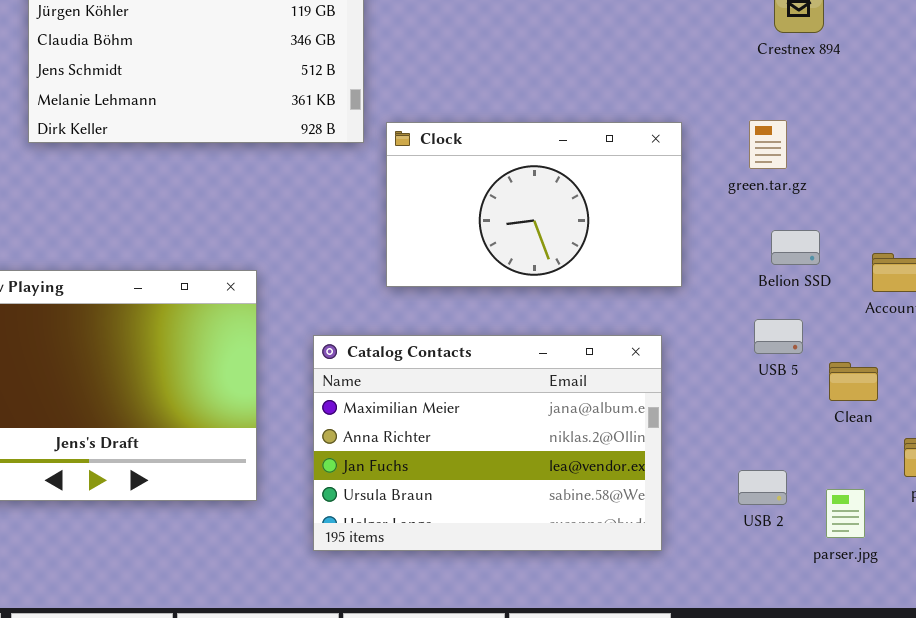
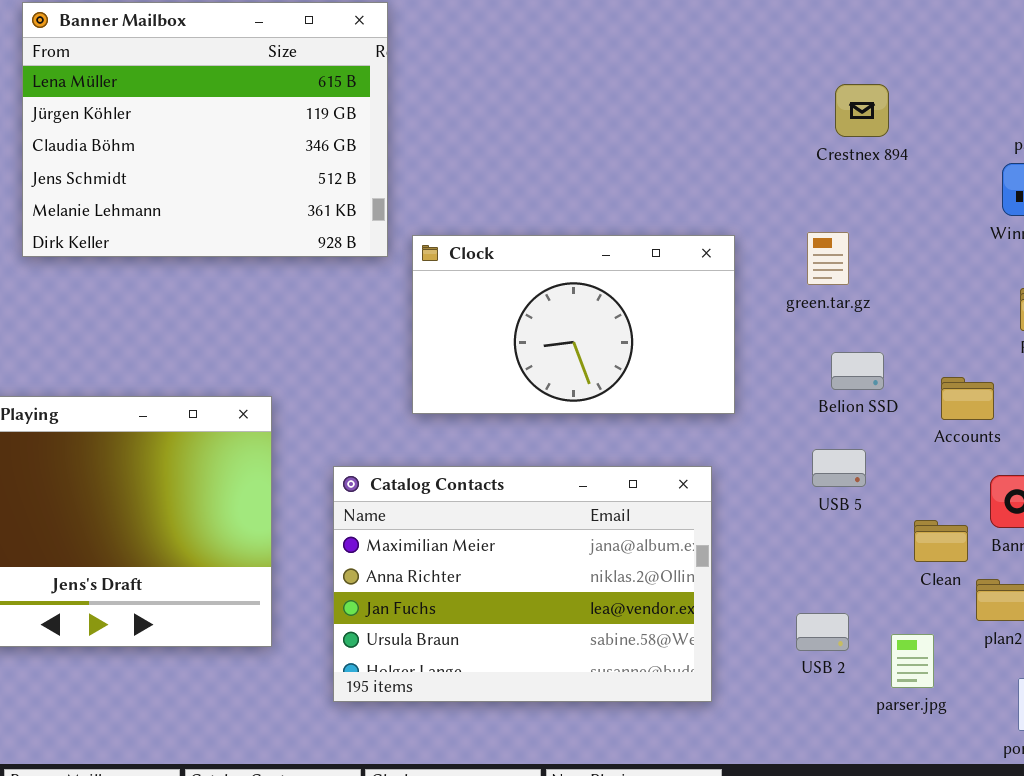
Clean: [829,362,878,401] -> [914,520,968,562], moved

